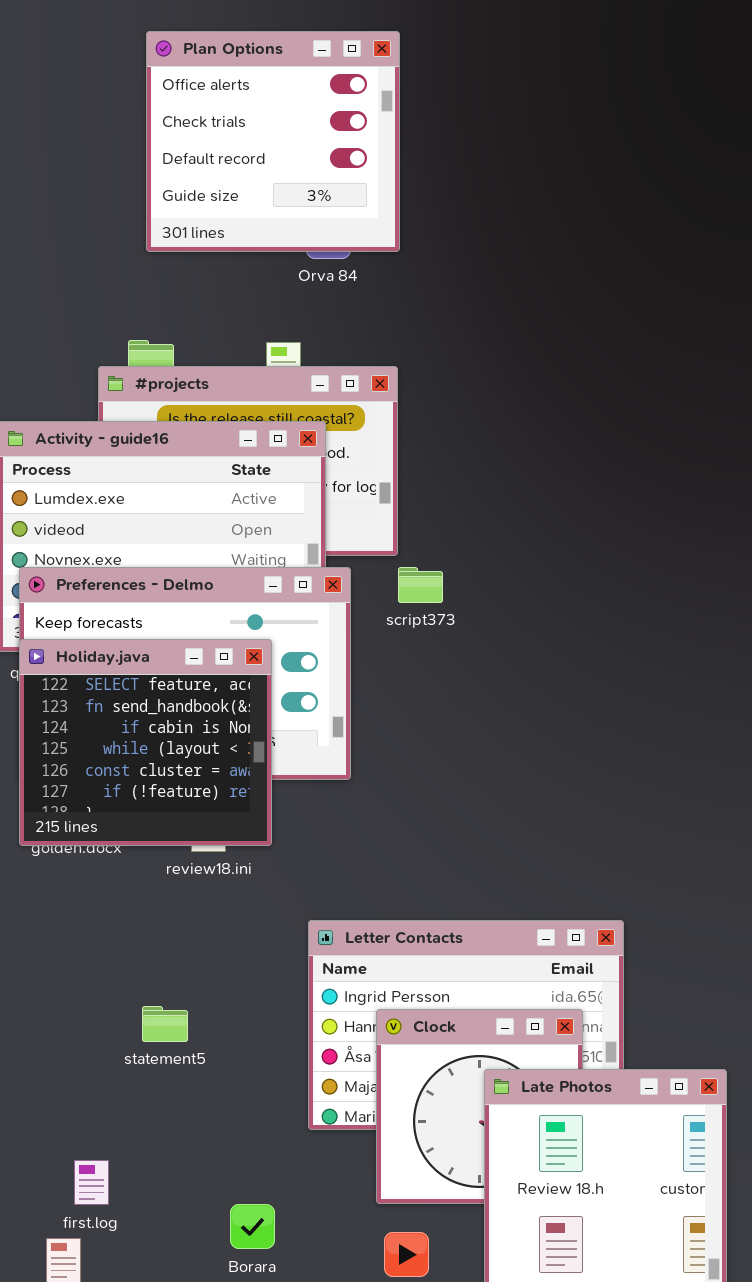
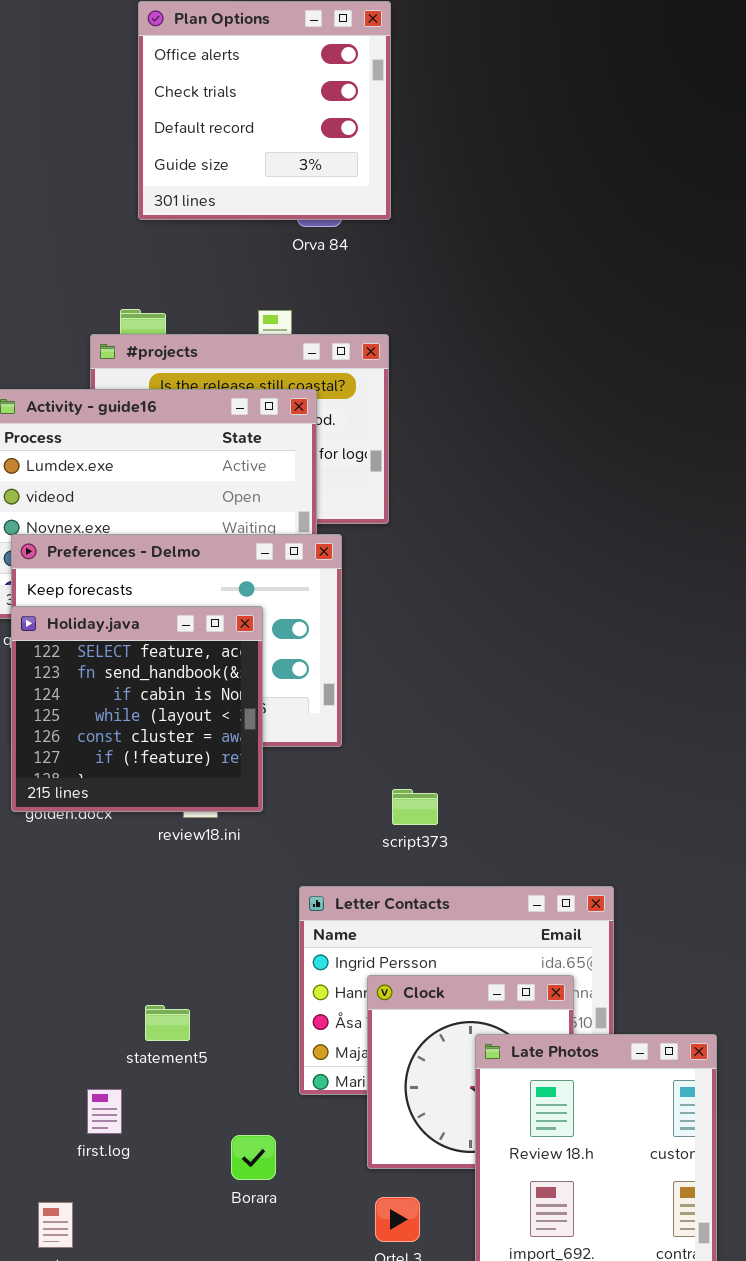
script373: [398,567,443,603] -> [392,789,438,825], moved
statement5: [142,1006,188,1042] -> [145,1005,190,1041], moved
first.log: [74,1160,109,1205] -> [87,1089,122,1134], moved
Borara: [230,1204,275,1249] -> [231,1135,276,1180], moved

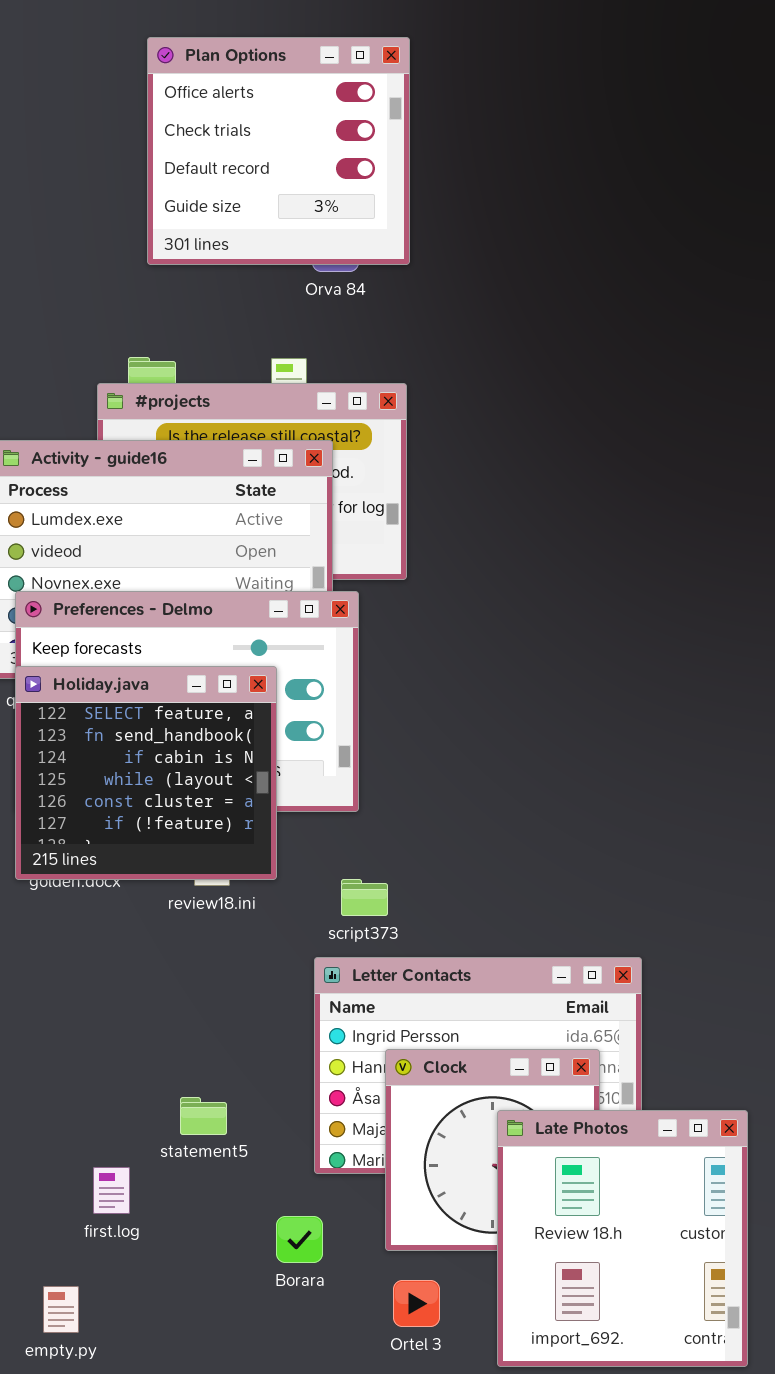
script373: [392,789,438,825] -> [341,879,388,916], moved
statement5: [145,1005,190,1041] -> [180,1097,227,1135], moved
Borara: [231,1135,276,1180] -> [276,1216,323,1263], moved

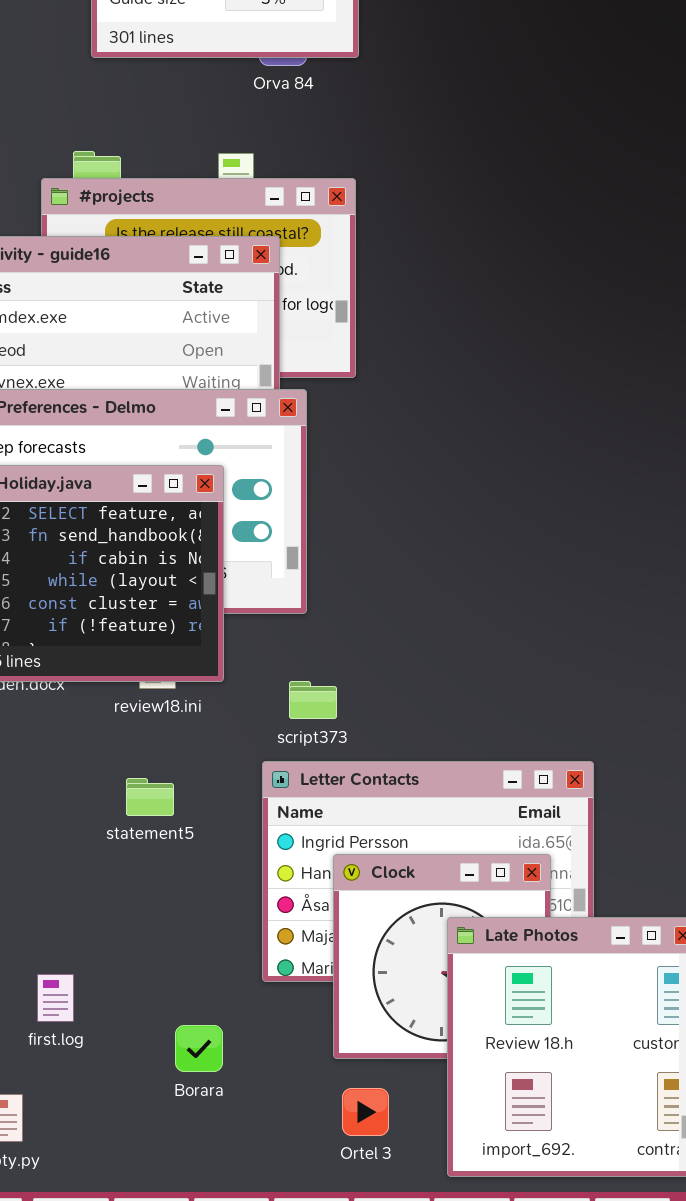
statement5: [180,1097,227,1135] -> [126,778,174,816], moved
Borara: [276,1216,323,1263] -> [175,1025,223,1072], moved

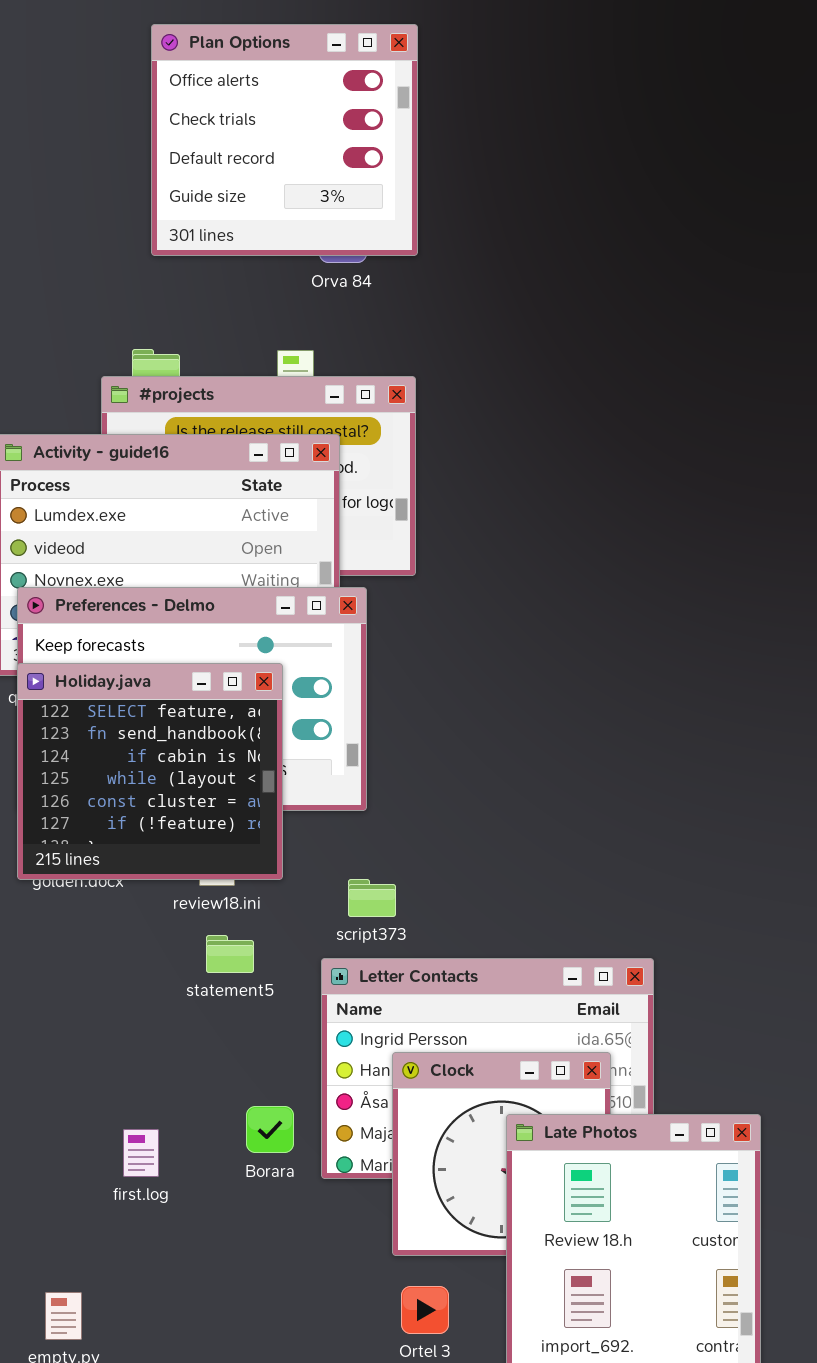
statement5: [126,778,174,816] -> [206,935,254,973], moved
first.log: [37,974,74,1022] -> [123,1129,159,1177], moved
Borara: [175,1025,223,1072] -> [246,1106,294,1153], moved

